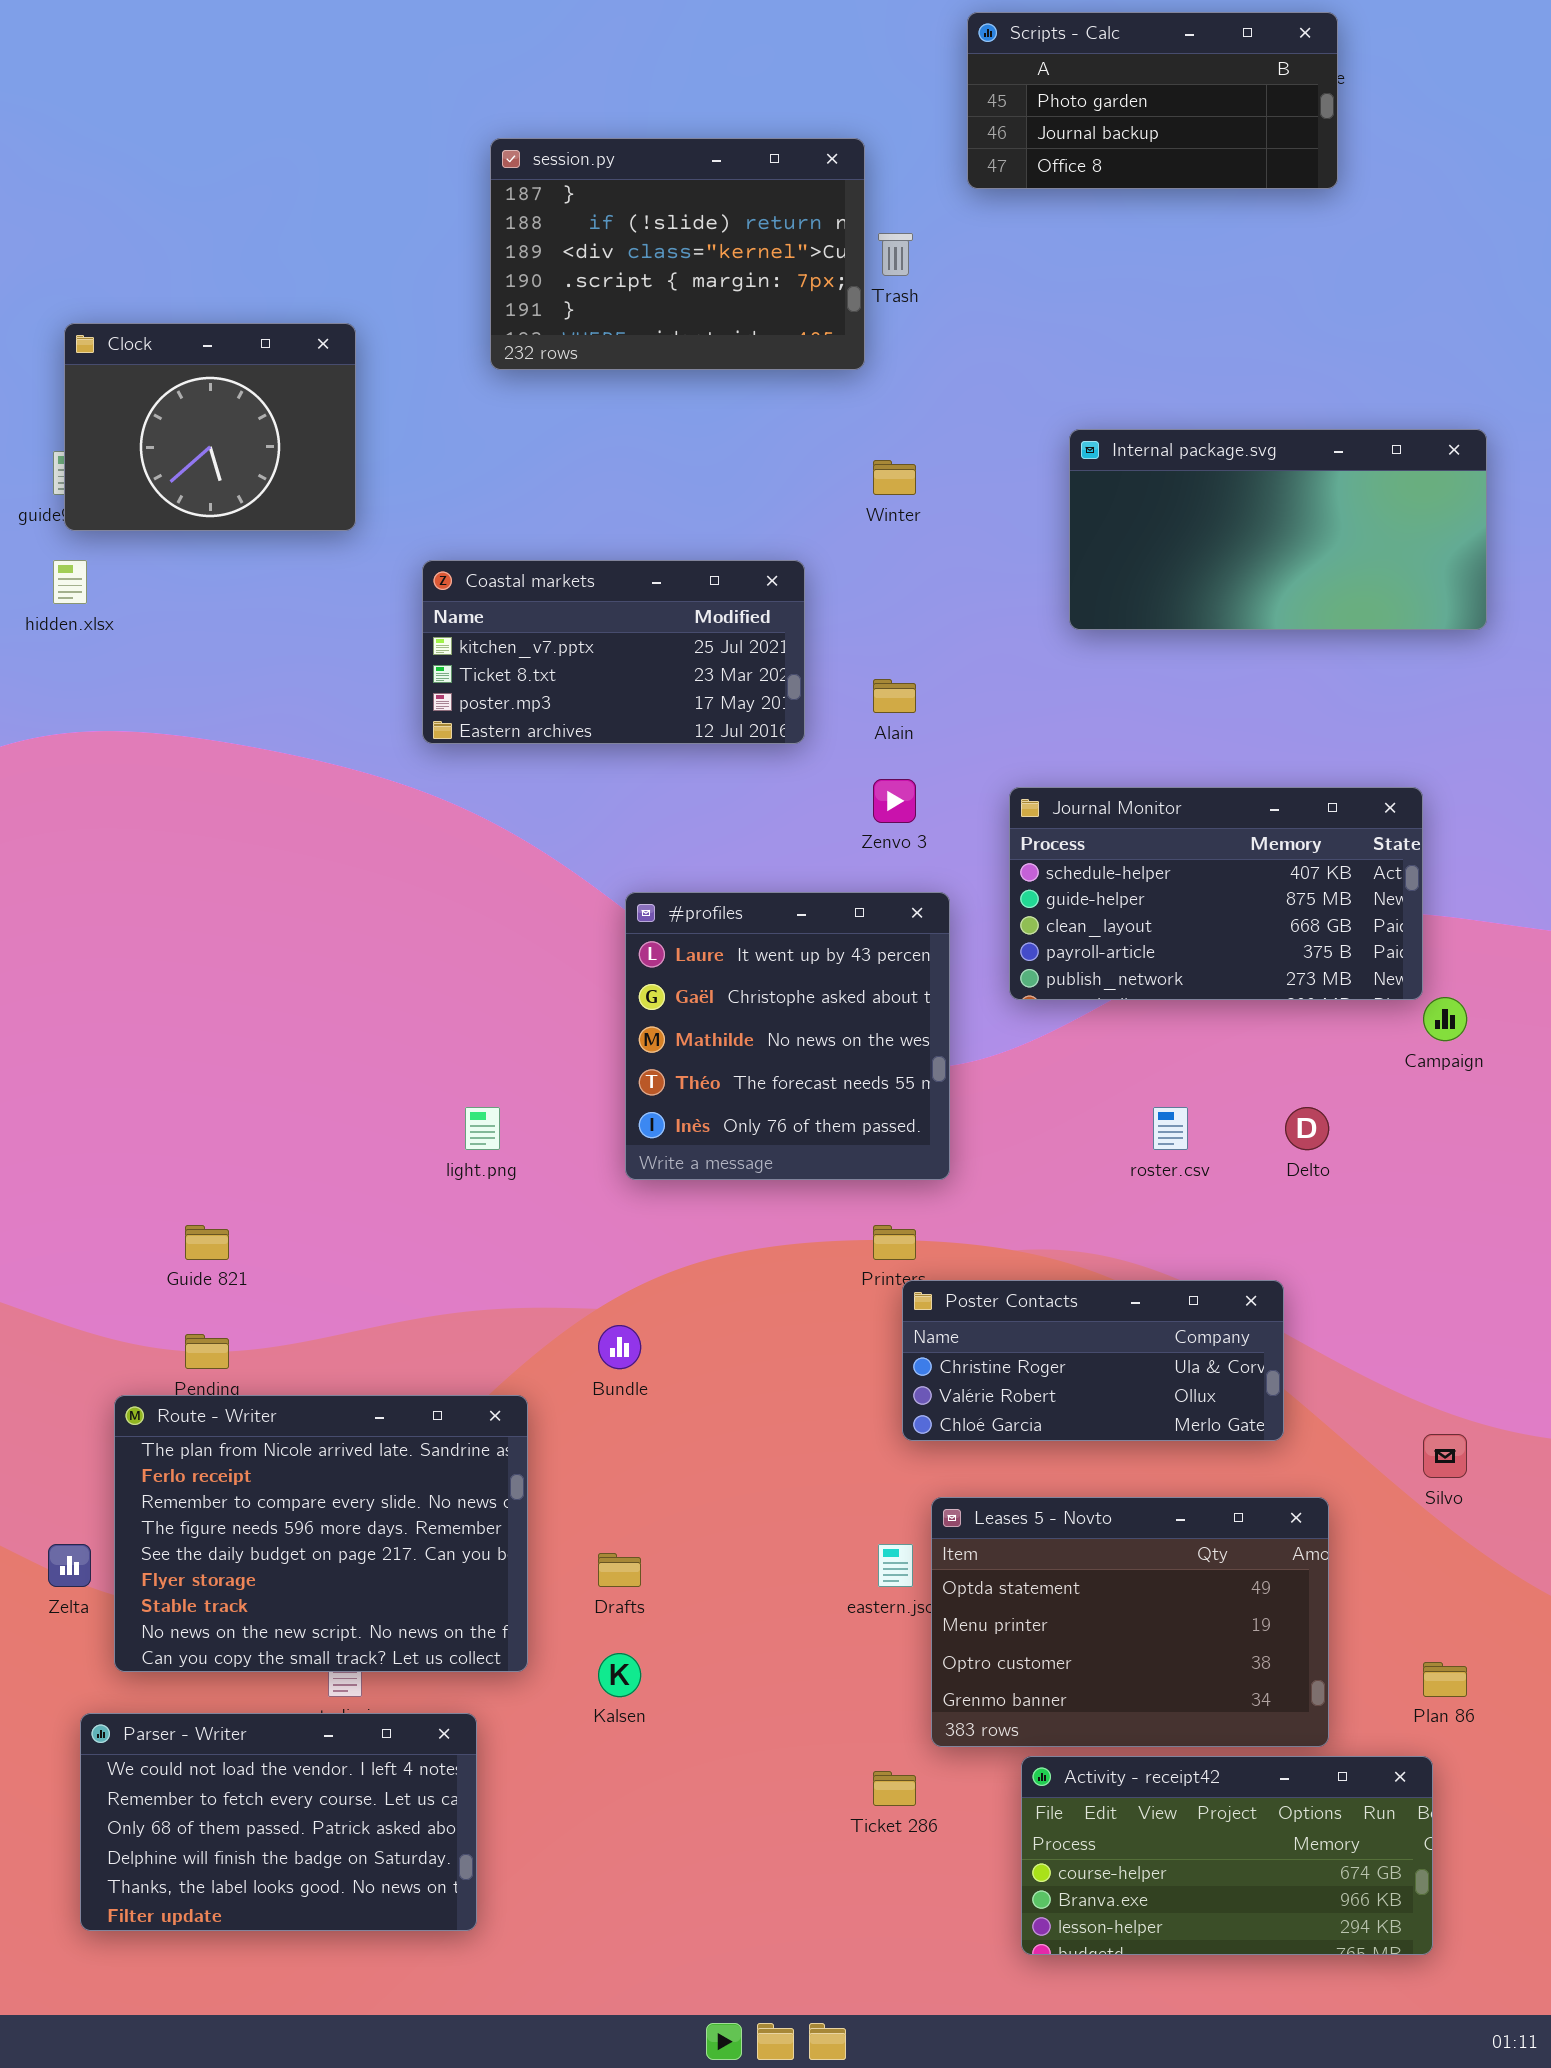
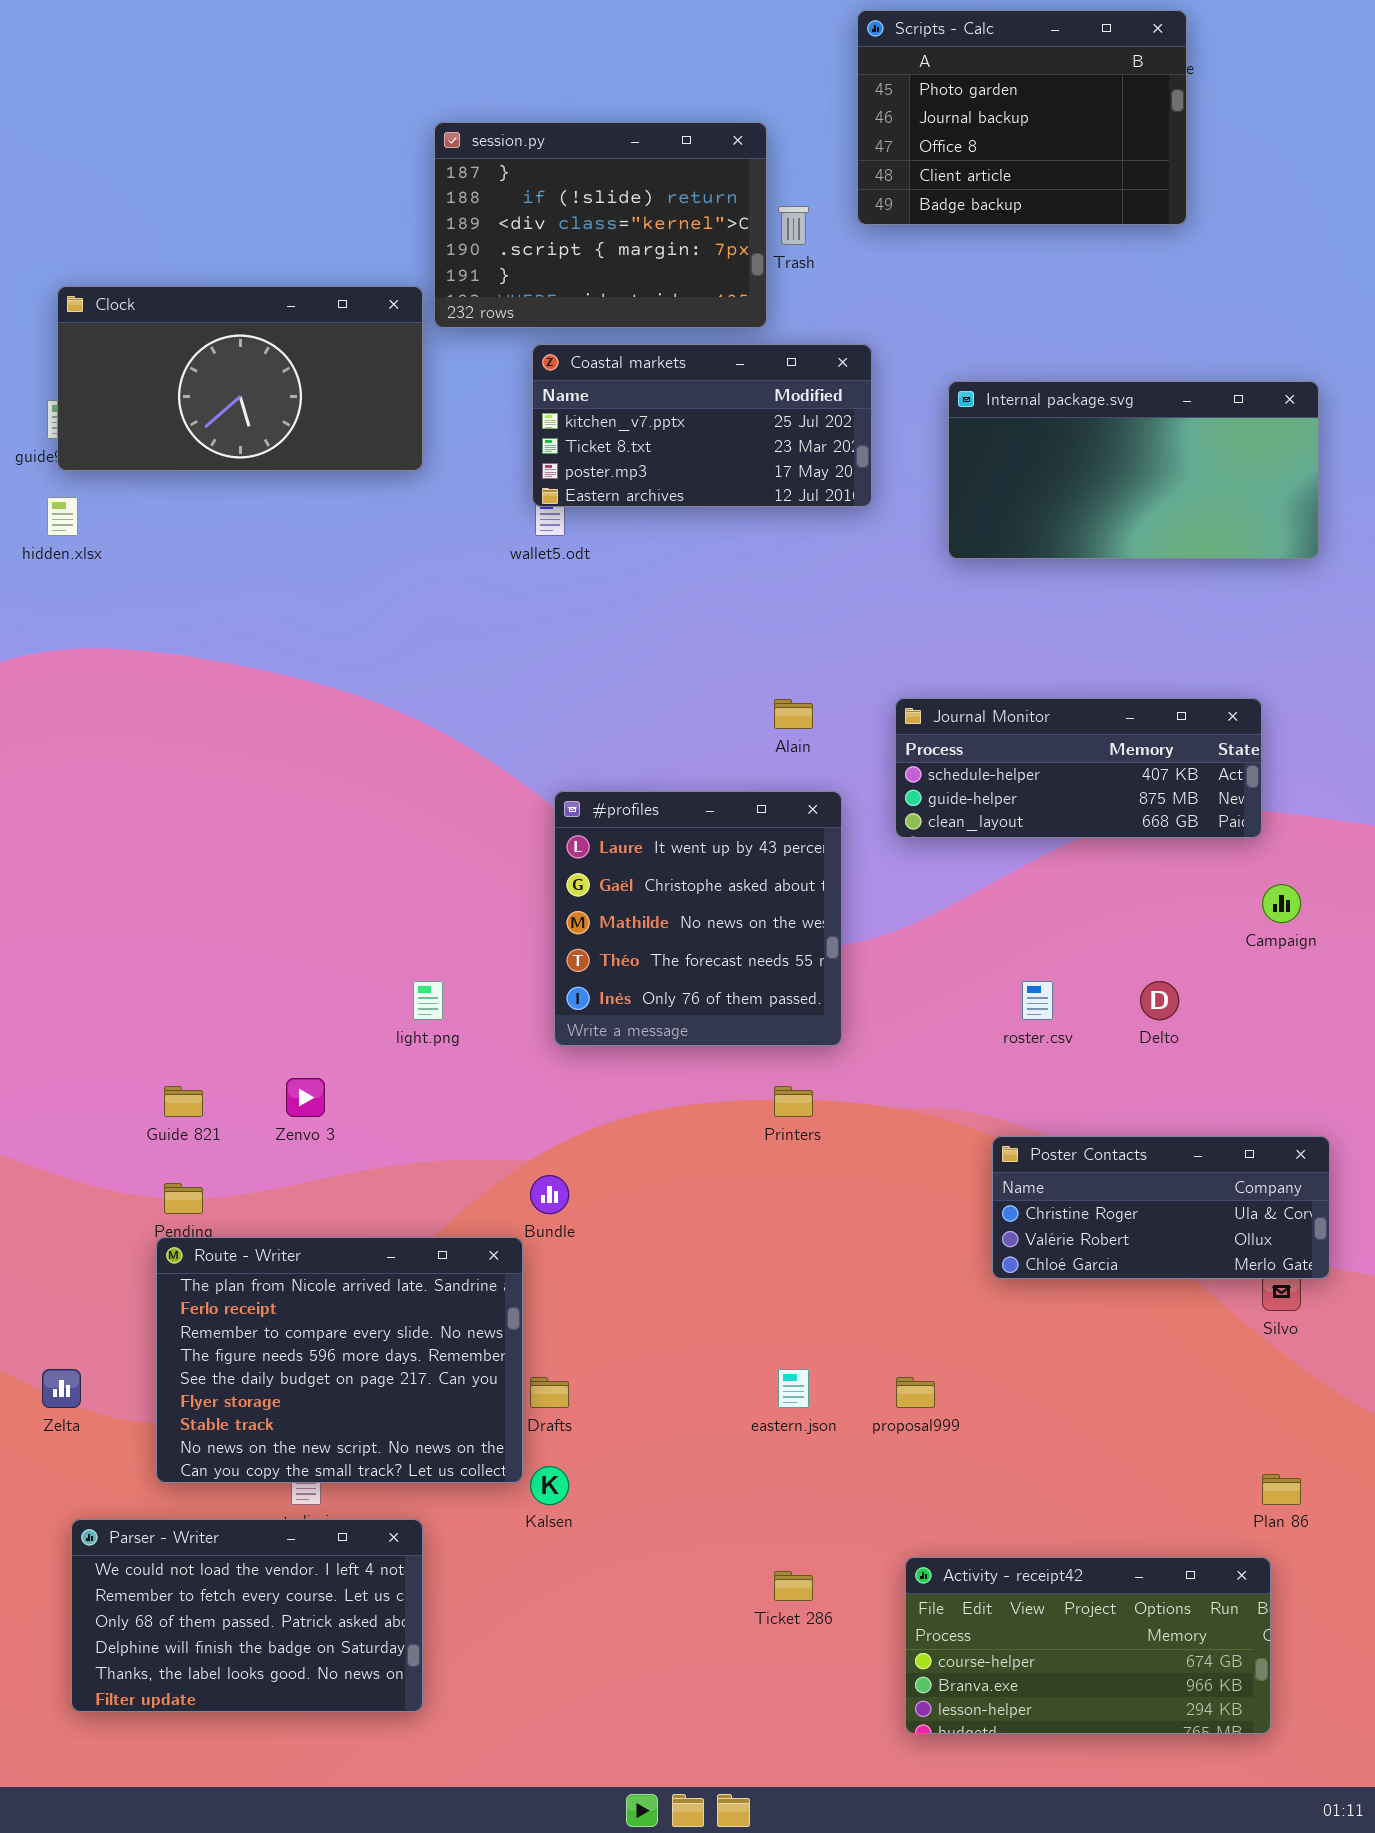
Scripts - Calc: [967,12,1338,189] -> [857,10,1187,225], resized
Clock: [64,323,356,531] -> [57,286,423,471], resized
Coastal markets: [422,560,805,744] -> [532,344,872,507], moved
Alain: [873,679,916,713] -> [774,699,813,729], moved
Zenvo 3: [873,779,916,823] -> [286,1078,325,1117], moved
Journal Monitor: [1009,787,1423,1000] -> [895,698,1262,838], resized
Poster Contacts: [902,1280,1284,1441] -> [992,1136,1330,1279], moved
Route - Writer: [114,1395,528,1672] -> [156,1237,523,1483], moved
Leases 5 - Novto: [931,1497,1329,1747] -> none, closed

